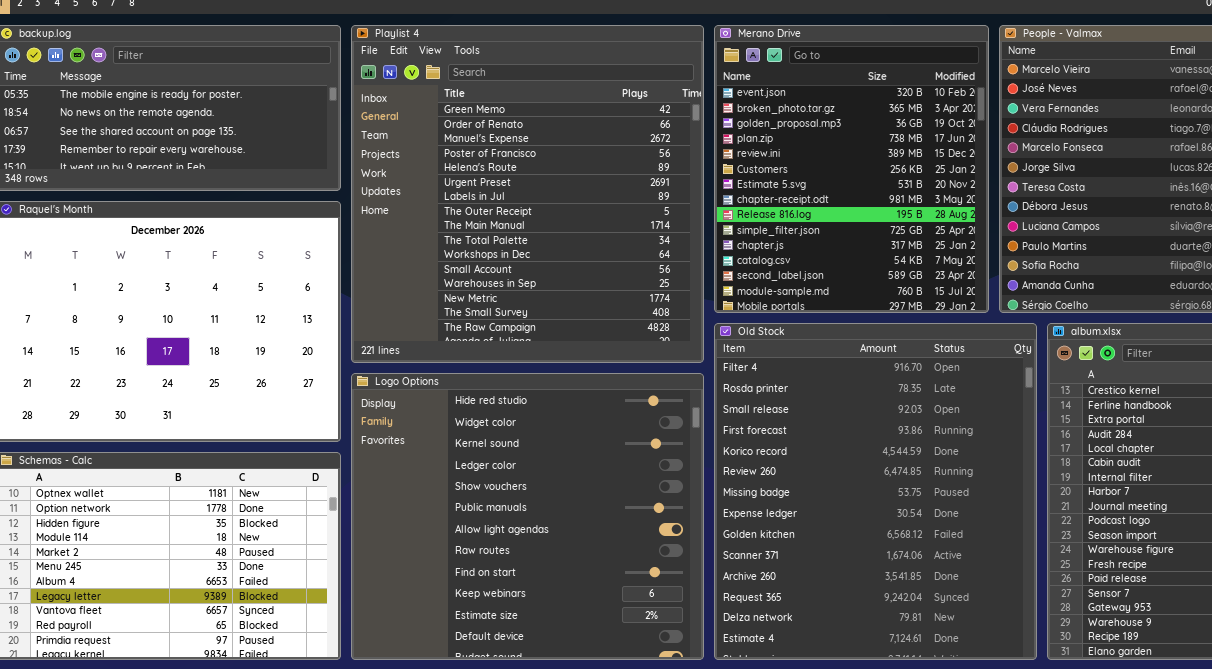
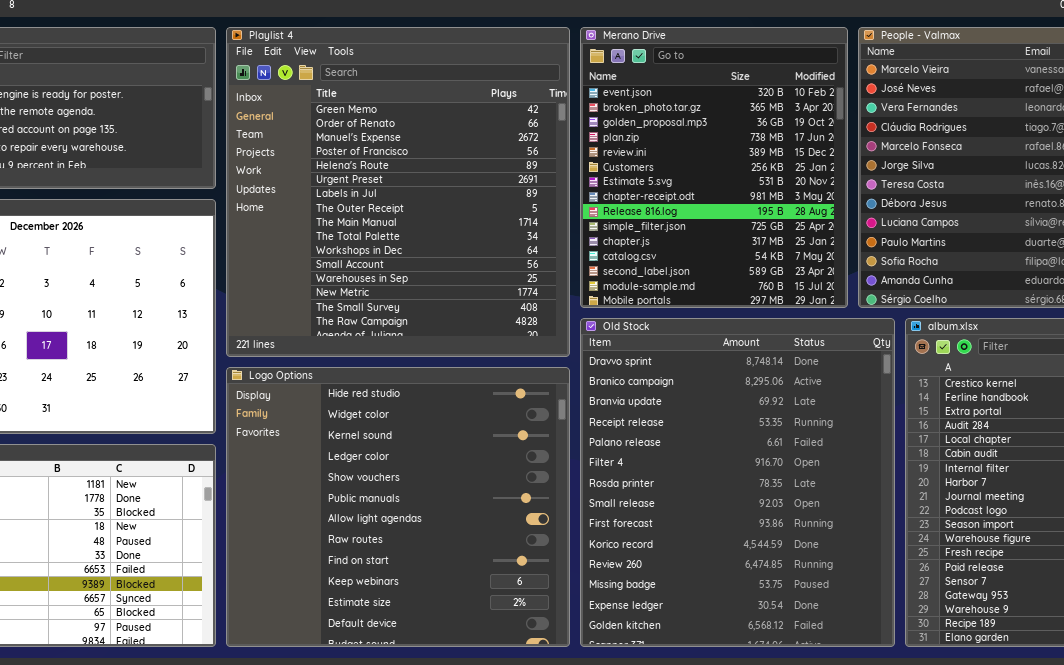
Old Stock: [714,323,1037,660] -> [580,318,895,647], scrolled up 5 rows

